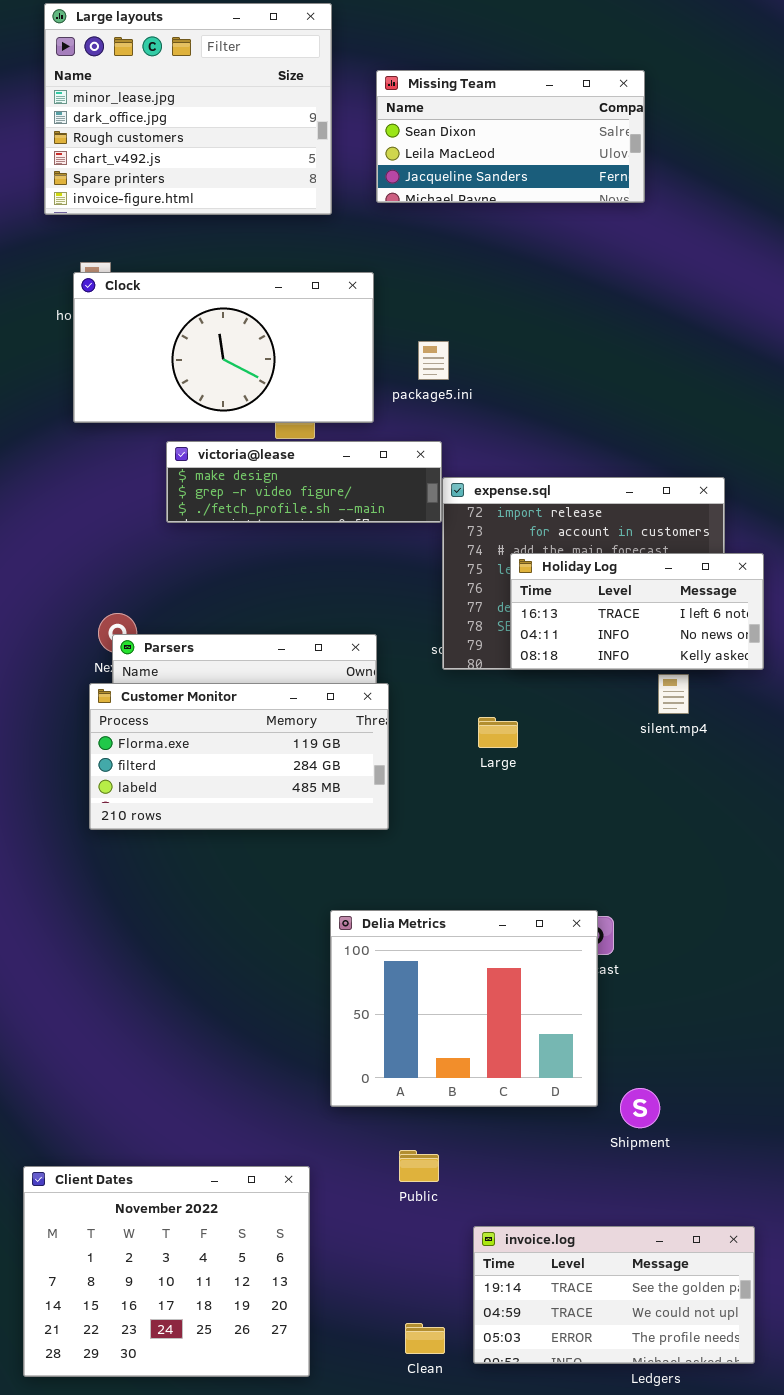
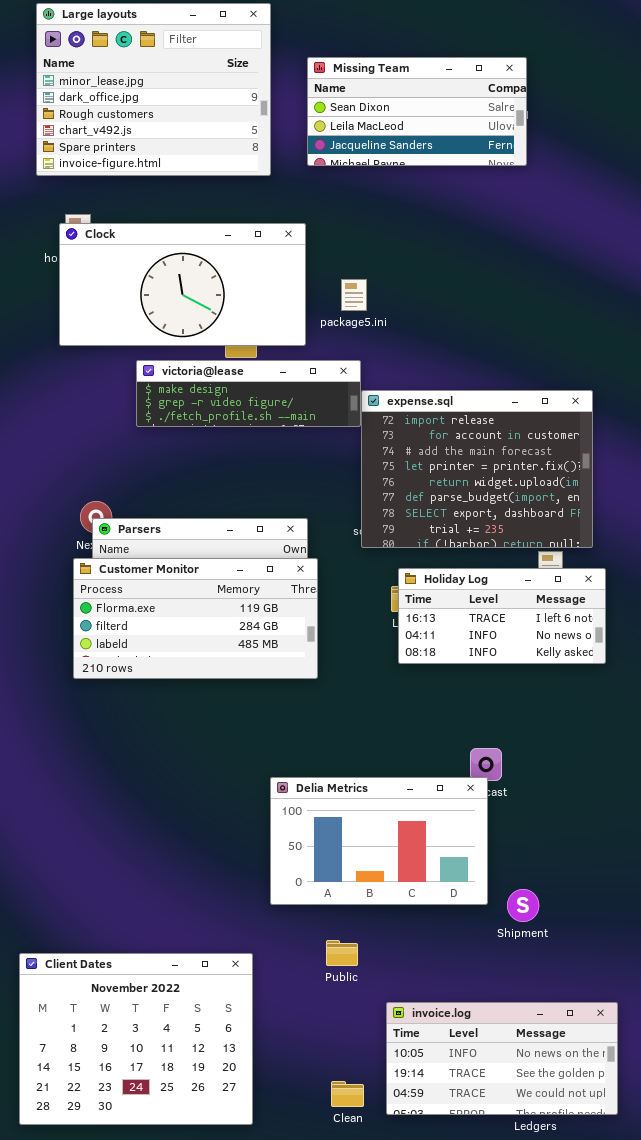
Holiday Log: [510,553,764,670] -> [398,568,606,664], moved
Delia Metrics: [330,910,598,1107] -> [270,777,488,905], resized
invoice.log: [473,1226,755,1364] -> [386,1002,618,1115], scrolled up 1 row

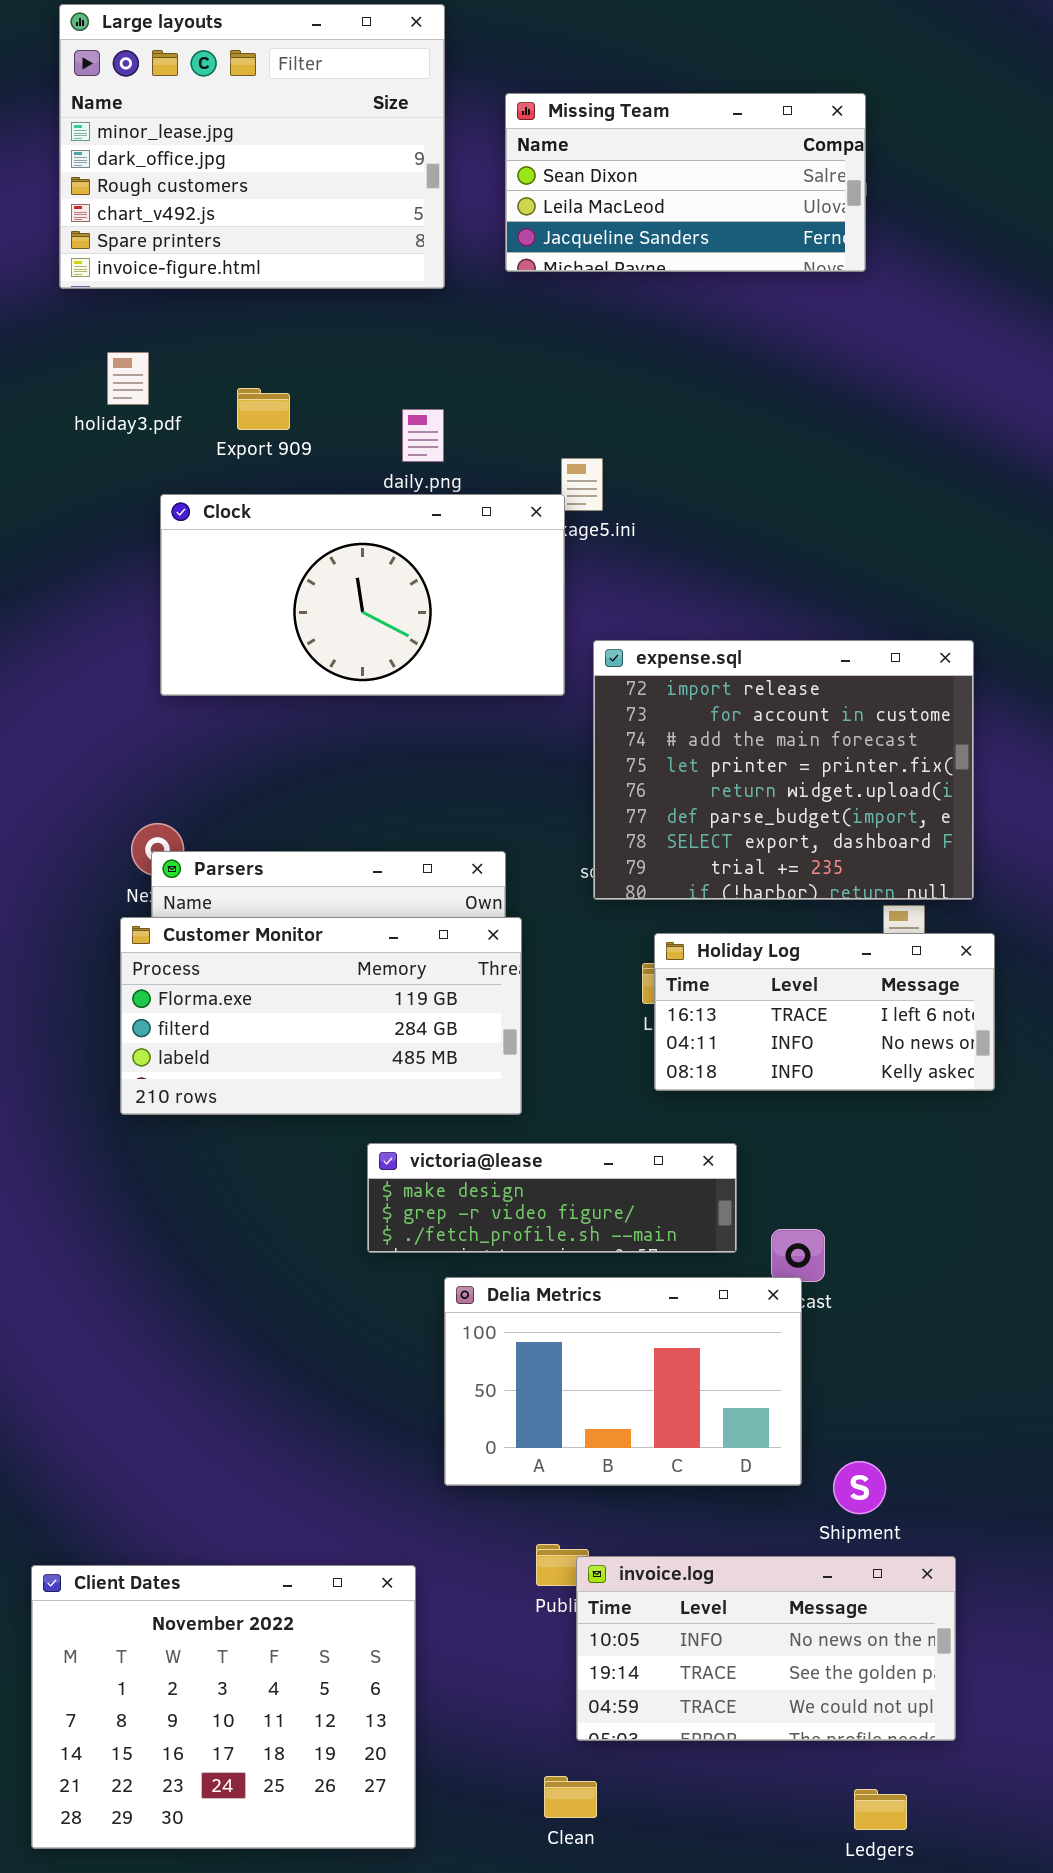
Clock: [59,223,306,346] -> [160,494,565,696], moved
victoria@lease: [136,360,361,427] -> [367,1143,737,1253], moved
invoice.log: [386,1002,618,1115] -> [576,1556,956,1741], moved

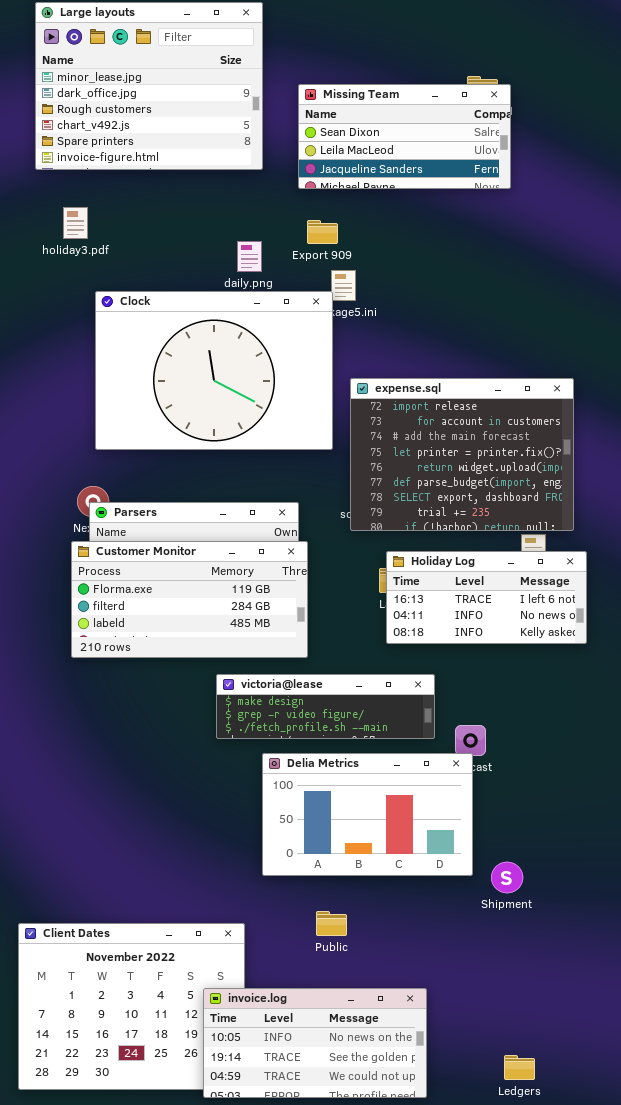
Missing Team: [505,93,866,272] -> [298,84,511,189], moved
Export 909: [237,388,290,430] -> [307,220,338,244], moved
Clock: [160,494,565,696] -> [95,291,333,450], resized
invoice.log: [576,1556,956,1741] -> [203,988,427,1098], moved

